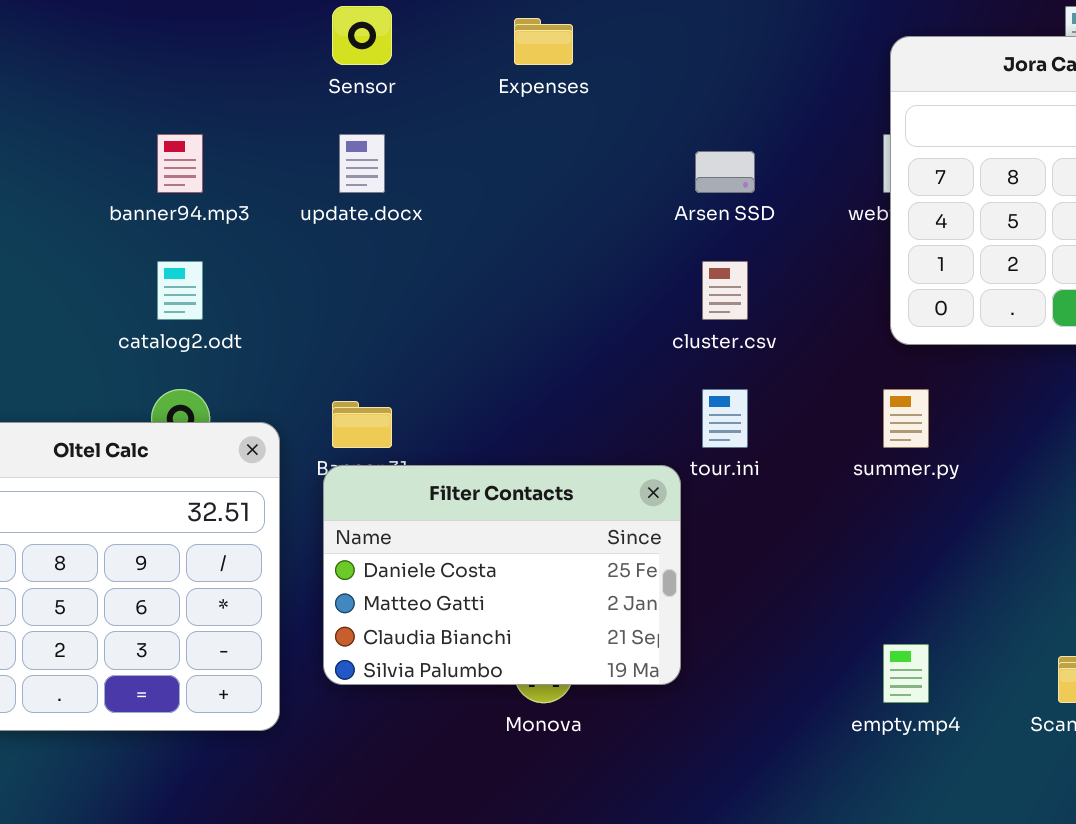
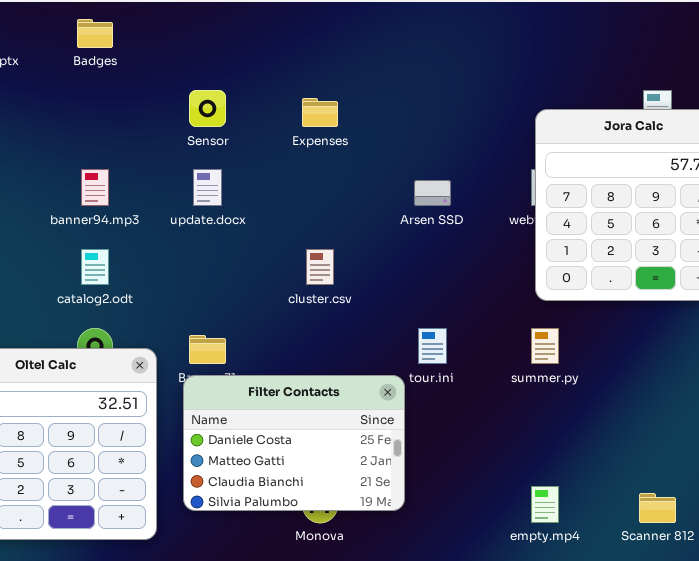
cluster.csv: [702,261,748,320] -> [306,249,334,285], moved

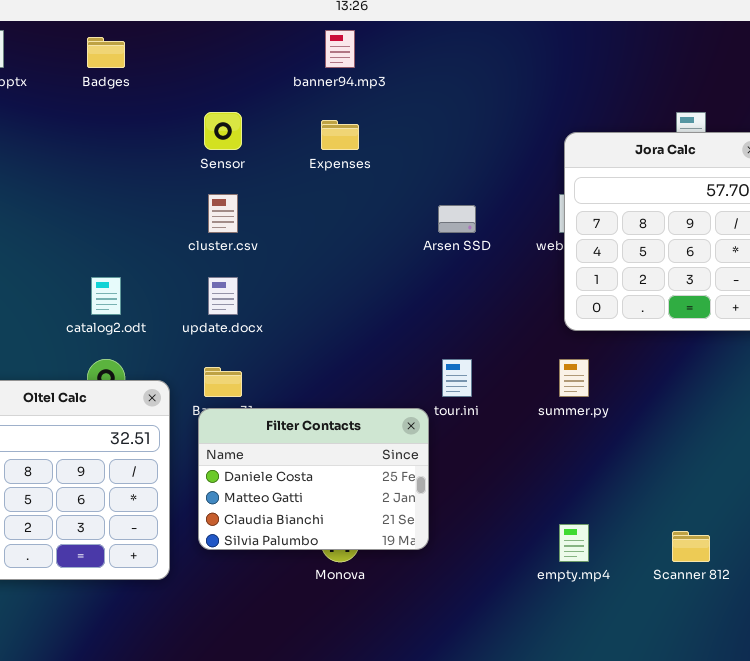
banner94.mp3: [81,169,109,206] -> [325,30,355,68], moved
update.docx: [193,169,222,206] -> [208,277,238,315], moved
cluster.csv: [306,249,334,285] -> [208,194,238,233], moved

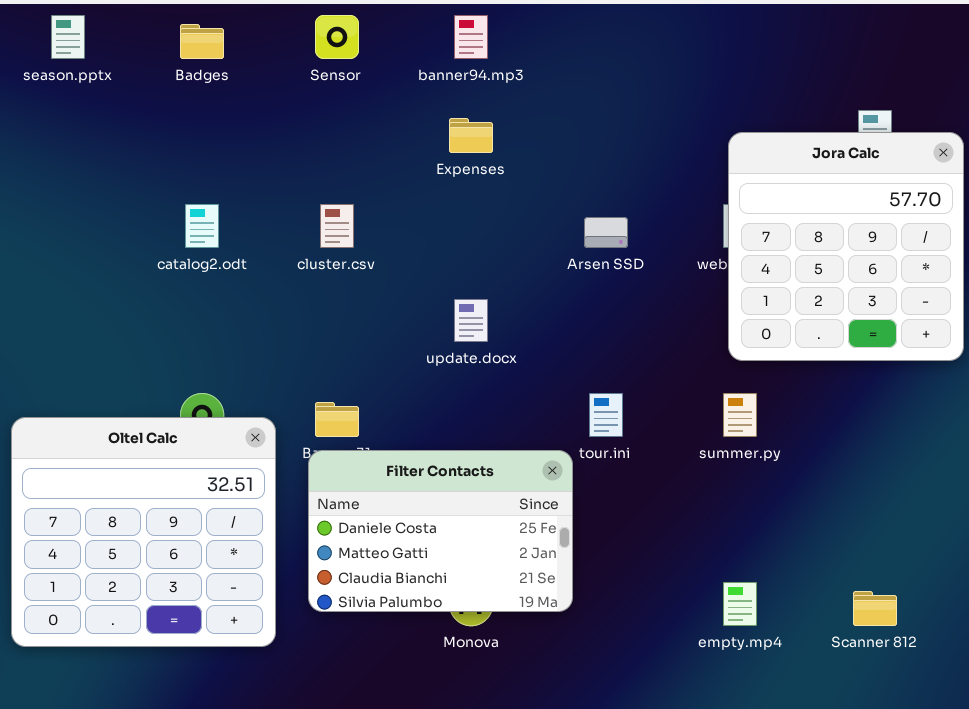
Sensor: [204,112,242,150] -> [315,15,359,59], moved
catalog2.odt: [91,277,121,315] -> [185,204,219,248], moved
update.docx: [208,277,238,315] -> [454,299,488,342], moved

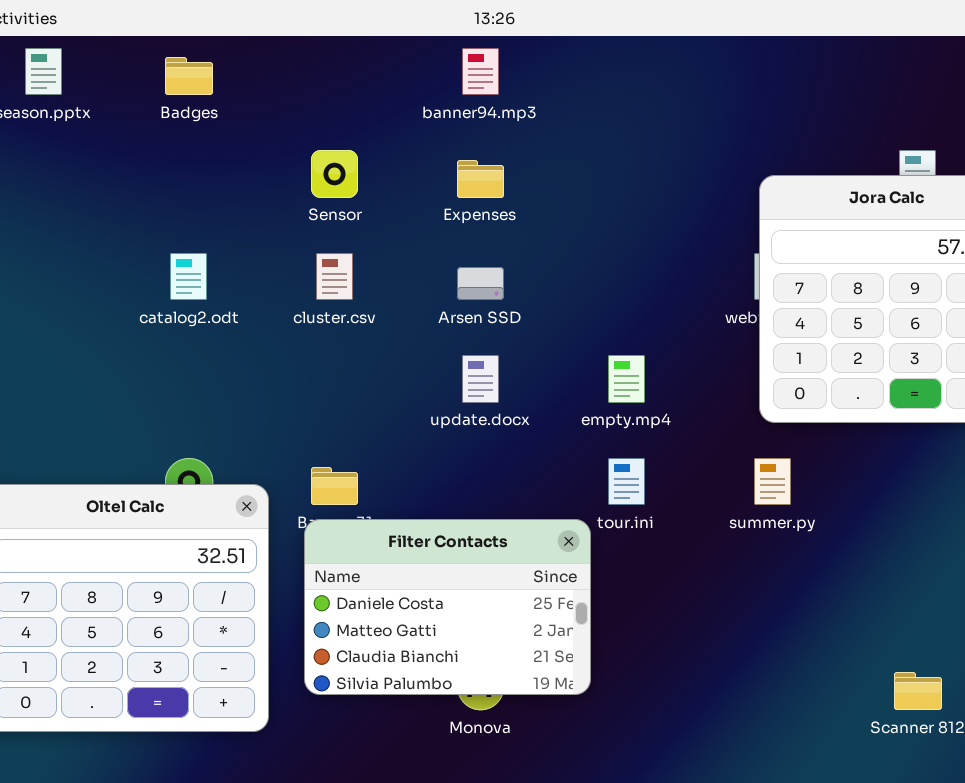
Sensor: [315,15,359,59] -> [311,150,358,198], moved
Arsen SSD: [584,217,628,248] -> [457,267,504,300], moved
empty.mp4: [723,582,757,626] -> [608,355,645,403], moved

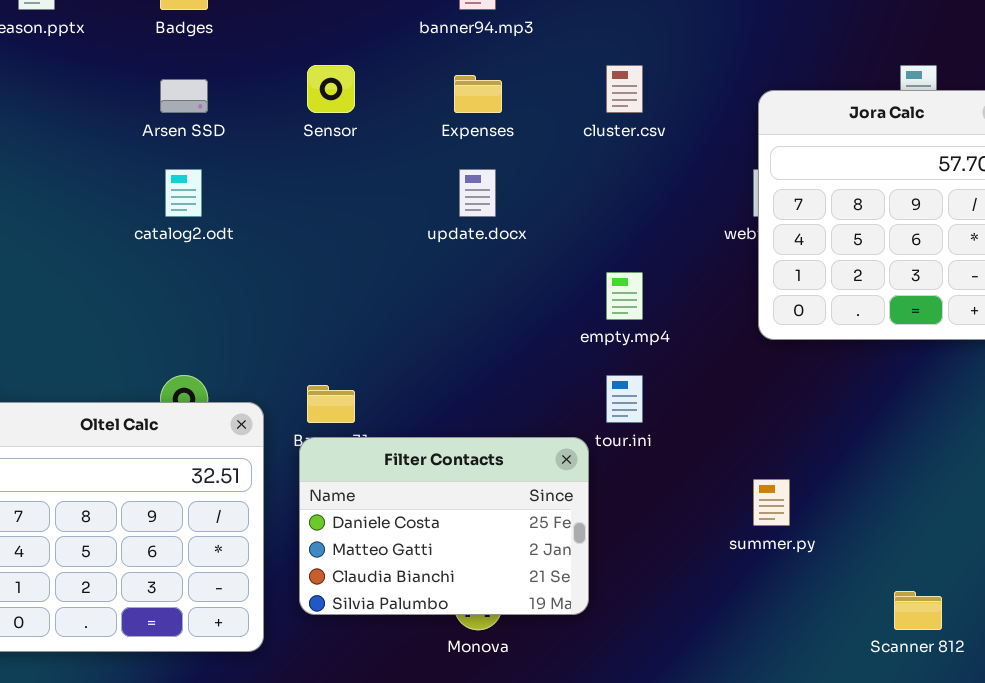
cluster.csv: [316,253,353,300] -> [606,65,643,113], moved
Arsen SSD: [457,267,504,300] -> [160,79,208,113], moved
update.docx: [462,355,499,403] -> [459,169,496,217], moved
summer.py: [754,458,791,505] -> [753,479,790,526], moved

